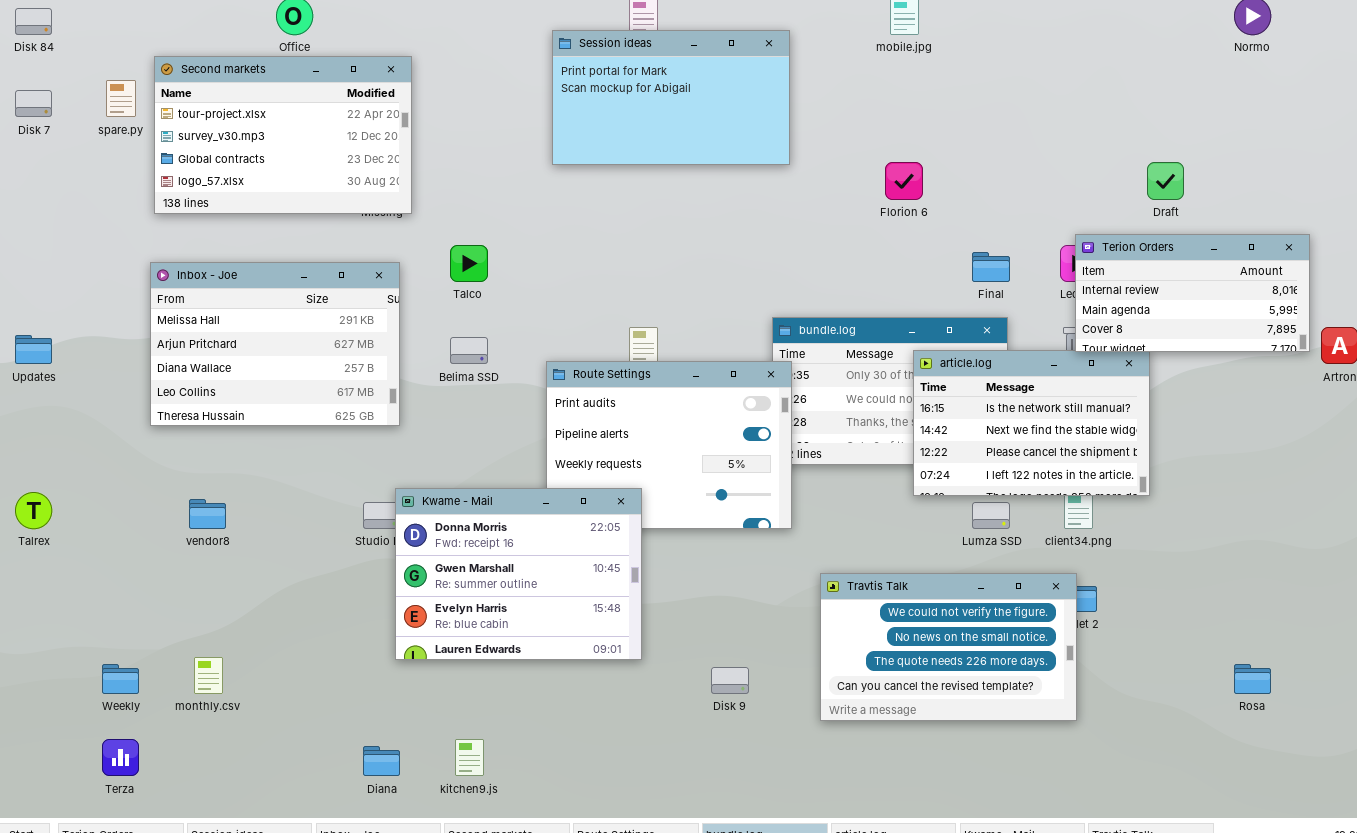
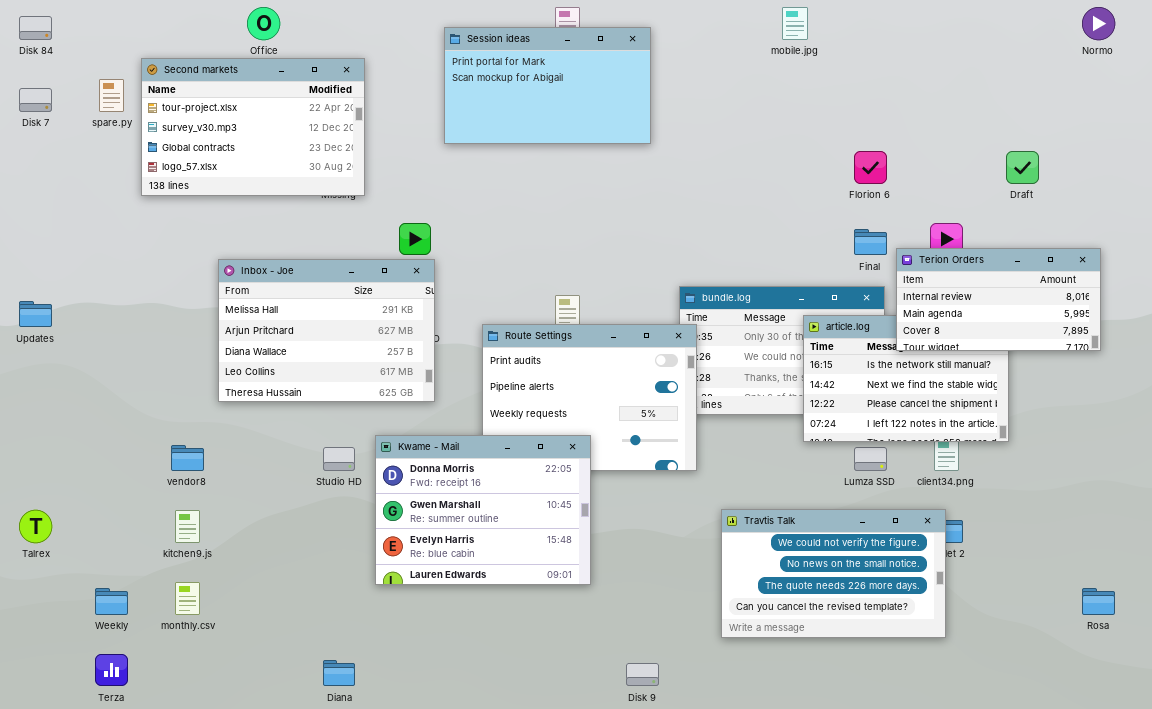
Session ideas: [552,30,790,165] -> [444,27,651,144], moved
Florion 6: [885,162,923,200] -> [854,151,887,184], moved
Terion Orders: [1075,234,1310,352] -> [896,248,1101,351], moved
Inbox - Joe: [150,262,400,426] -> [218,259,435,402], moved
Kwame - Mail: [395,488,642,660] -> [375,435,591,585], moved
Talrex: [15,492,52,529] -> [19,510,52,543], moved
Disk 9: [711,667,749,694] -> [626,663,659,686], moved
kitchen9.js: [455,739,484,776] -> [175,510,200,543], moved

